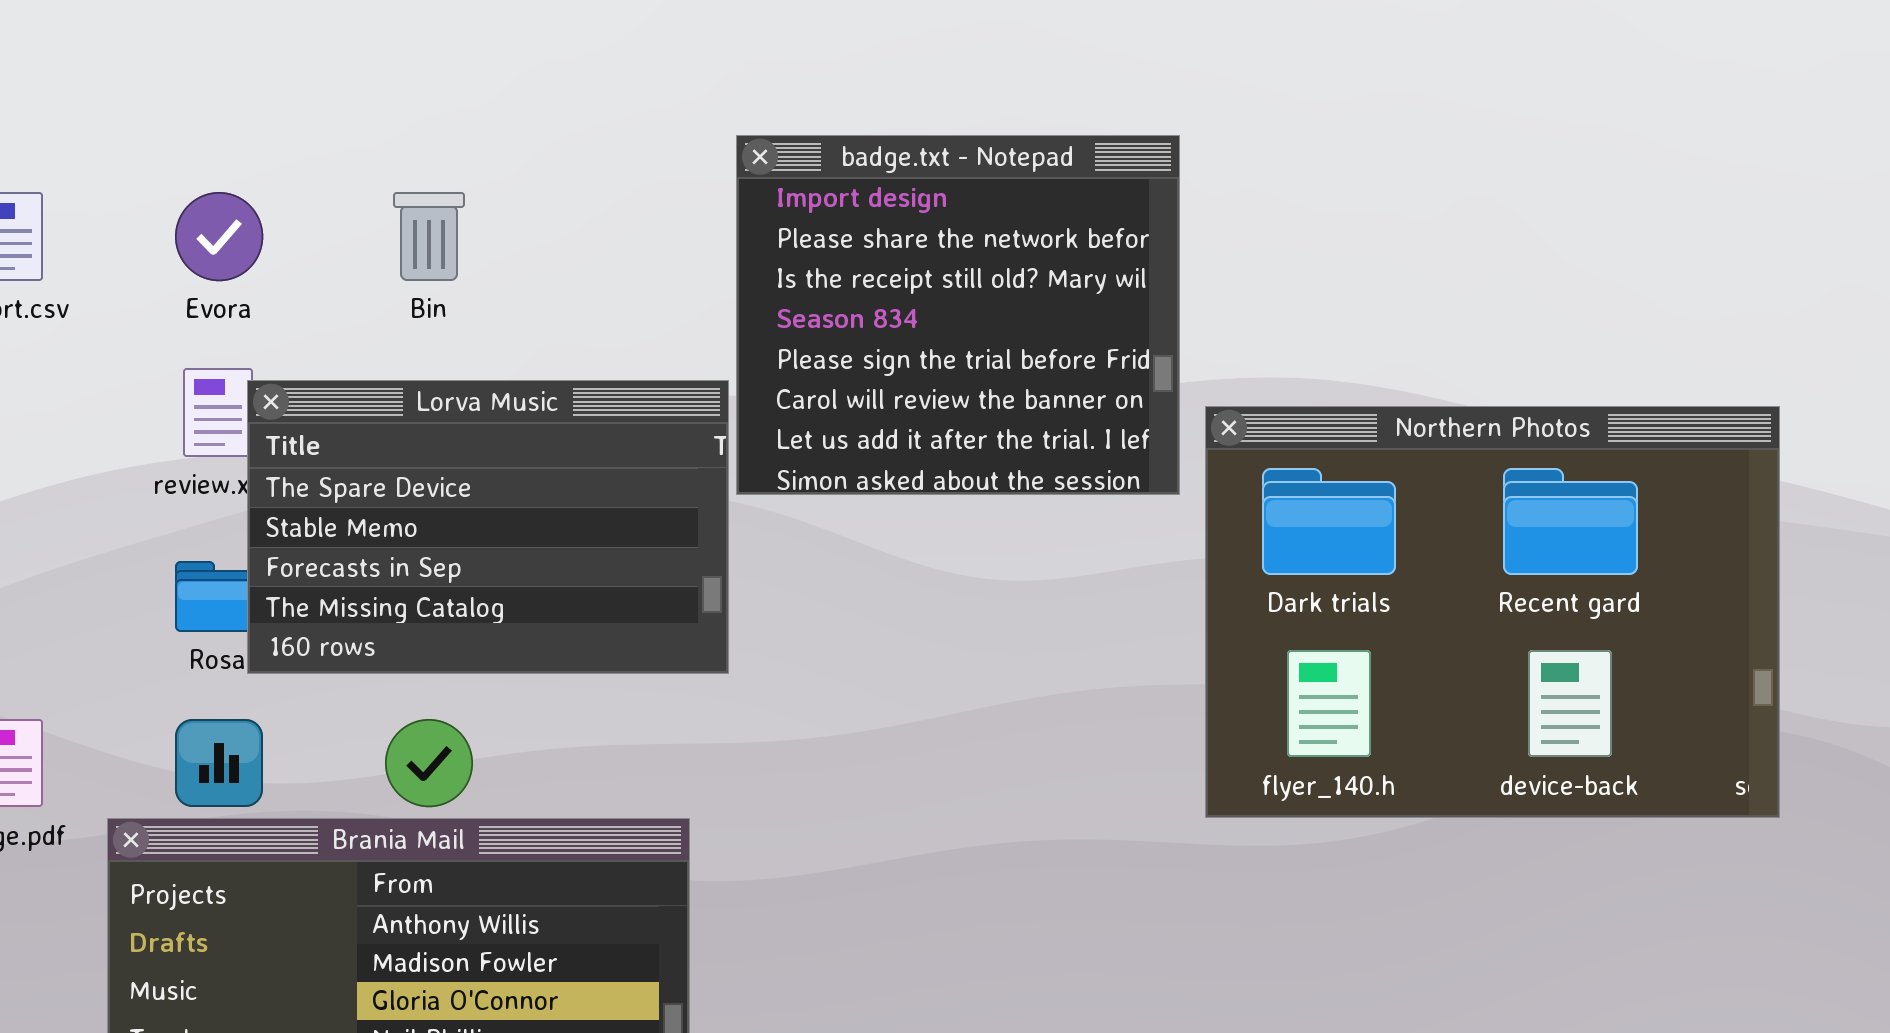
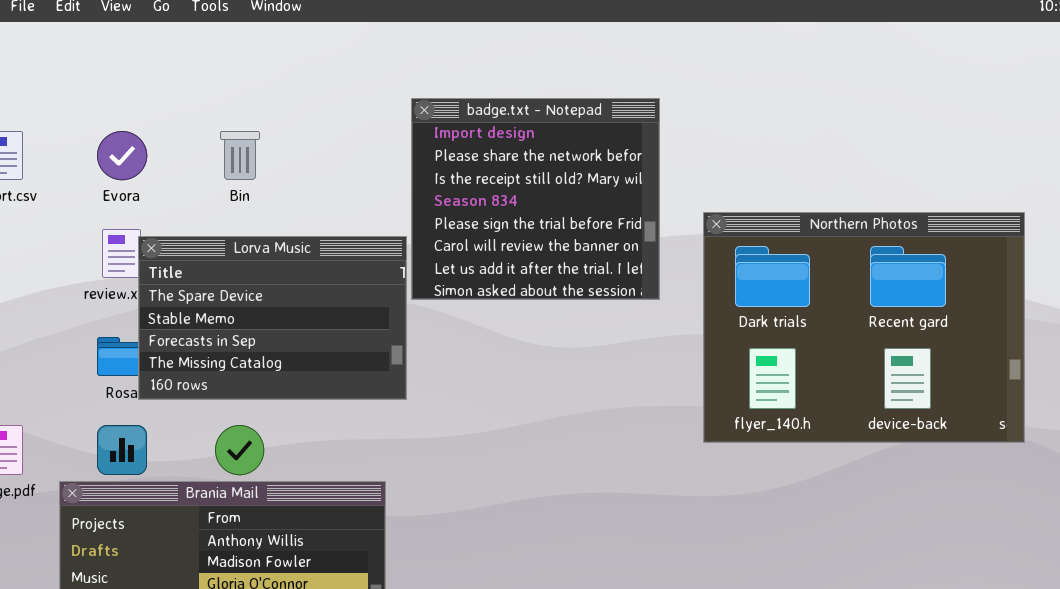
Northern Photos: [1205,406,1780,818] -> [703,212,1025,443], moved

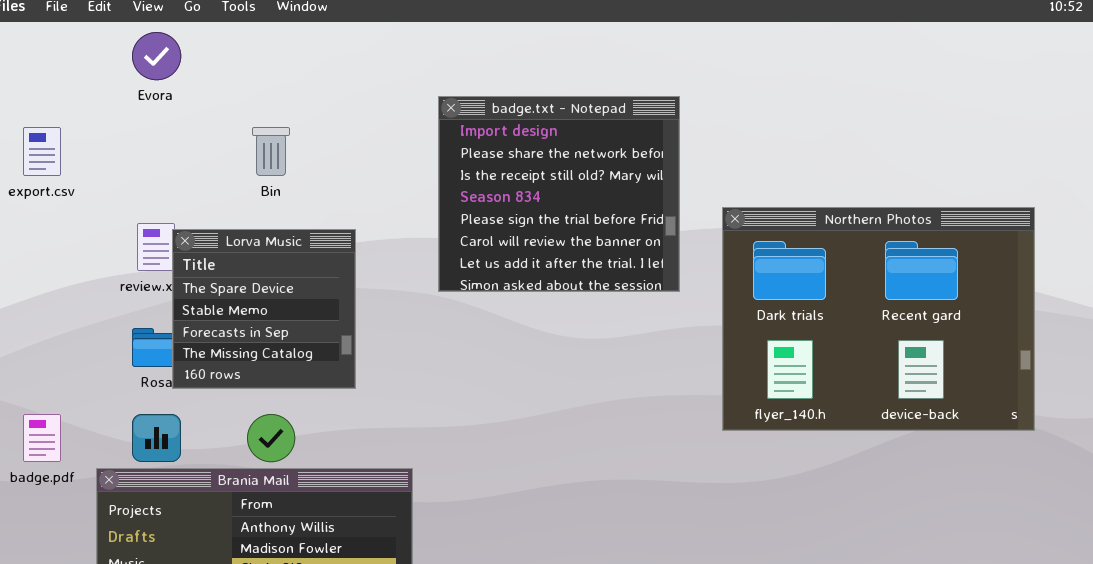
Evora: [97,131,147,180] -> [132,32,181,80], moved
Lorva Music: [138,236,407,400] -> [172,229,356,389], resized

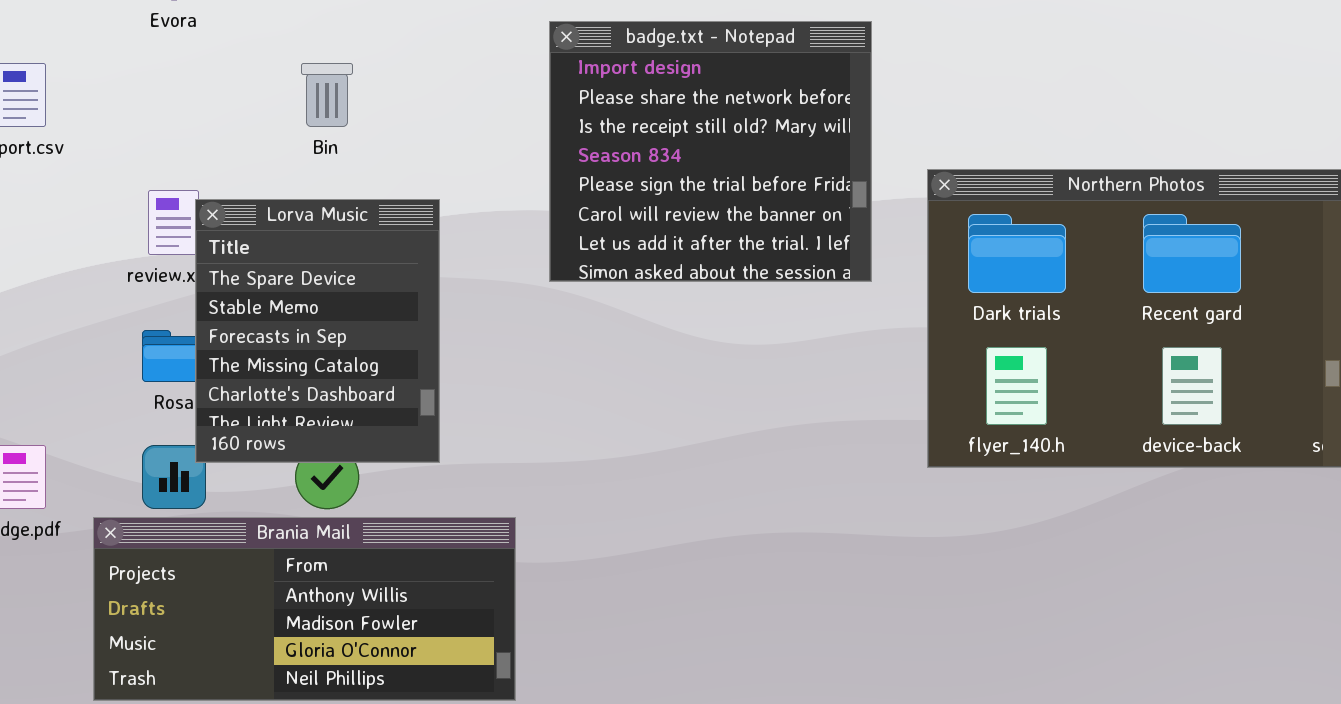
Lorva Music: [172,229,356,389] -> [195,199,440,463], resized

